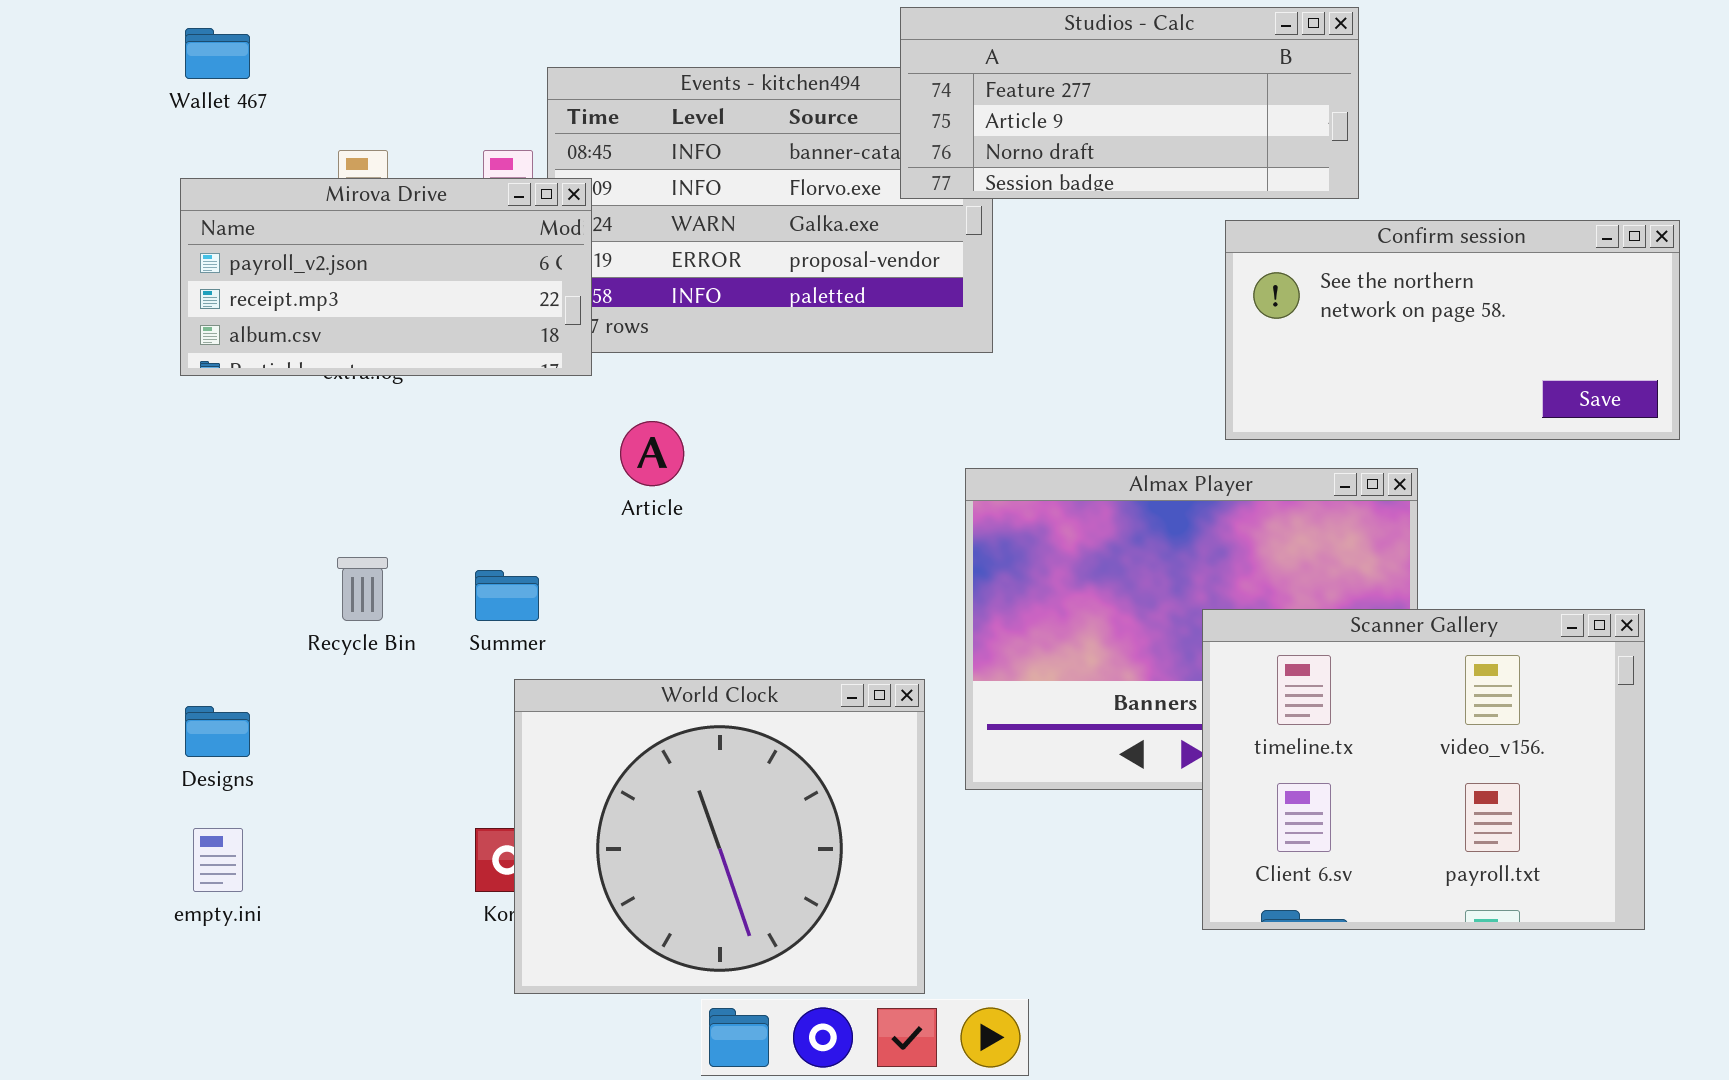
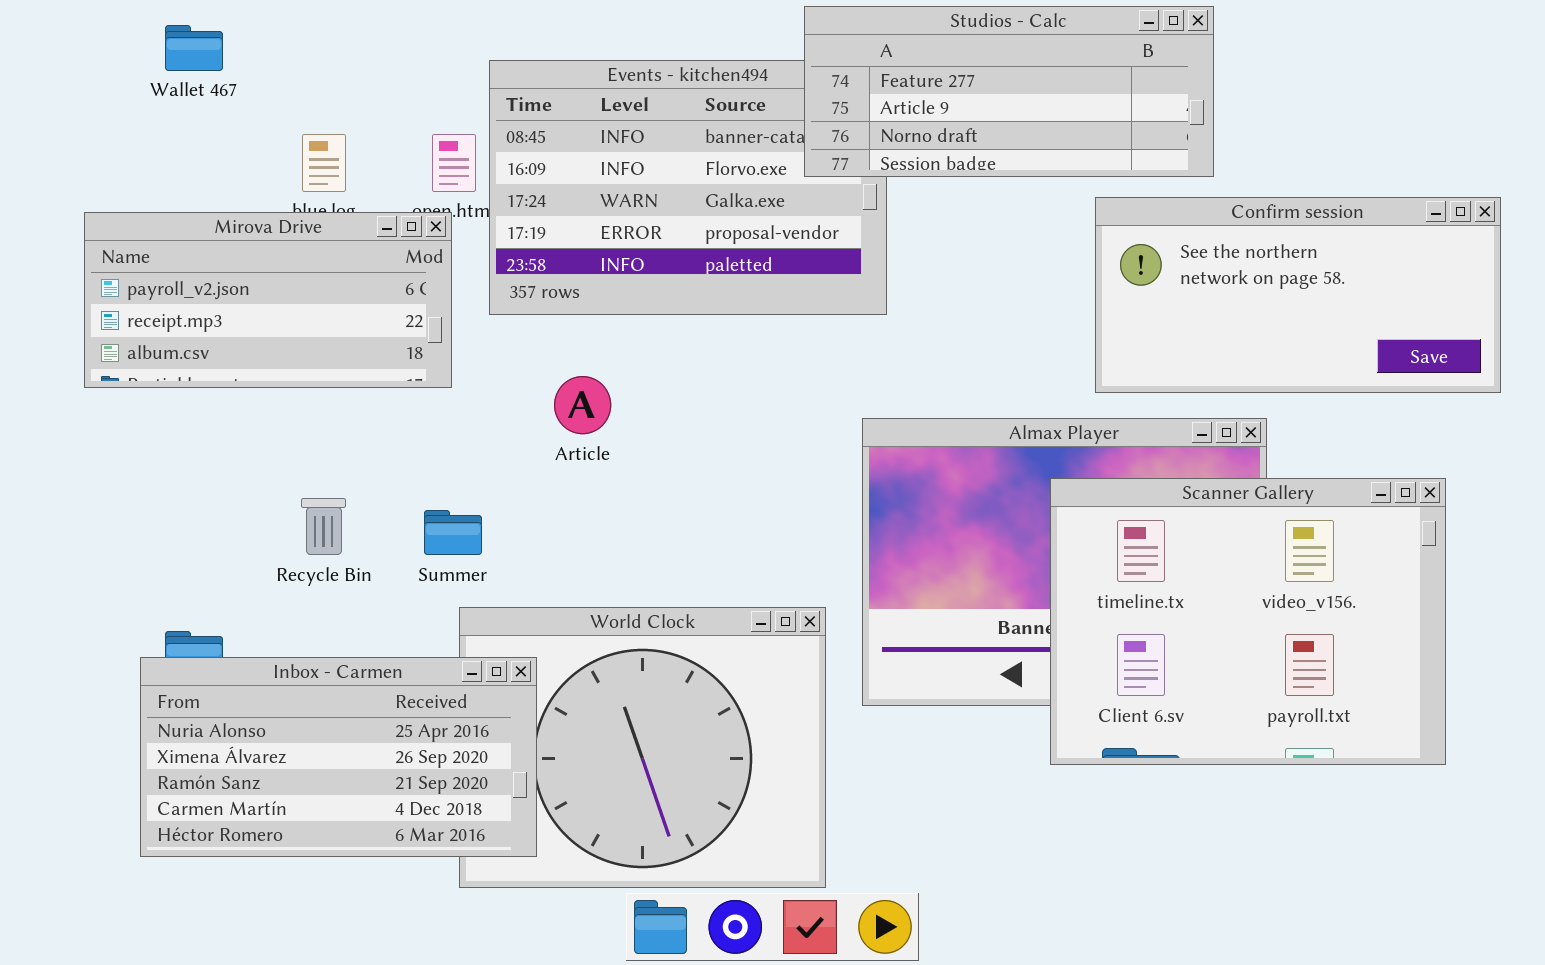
Mirova Drive: [180,178,592,376] -> [84,212,452,388], moved
Scanner Gallery: [1202,609,1645,930] -> [1050,478,1446,765], moved
Inbox - Carmen: none -> [140,657,537,857], opened

